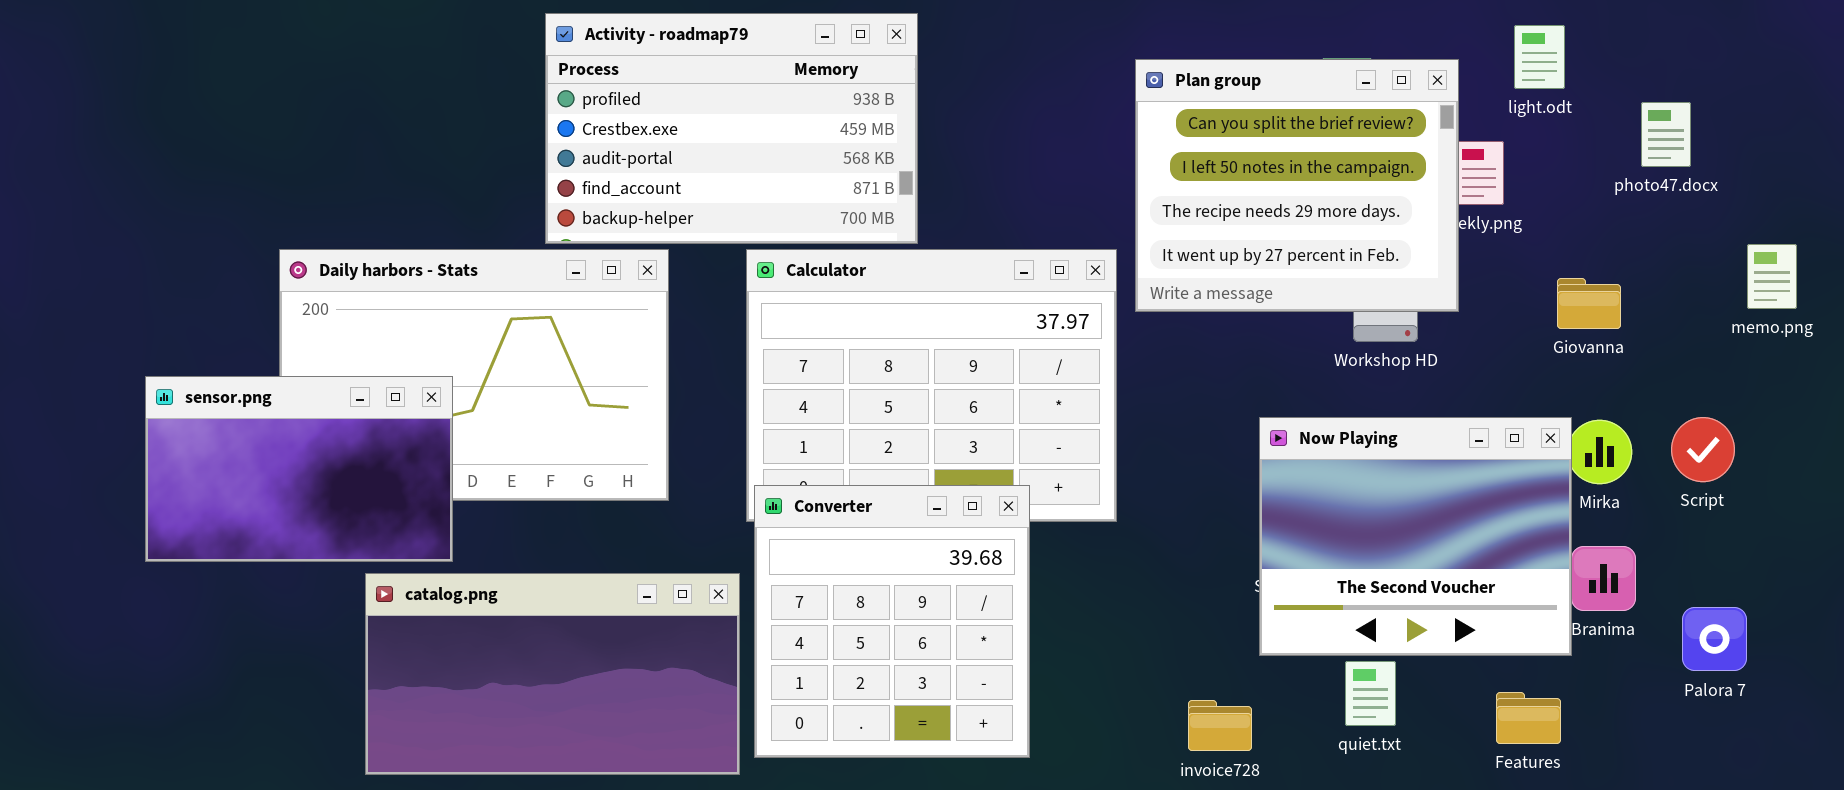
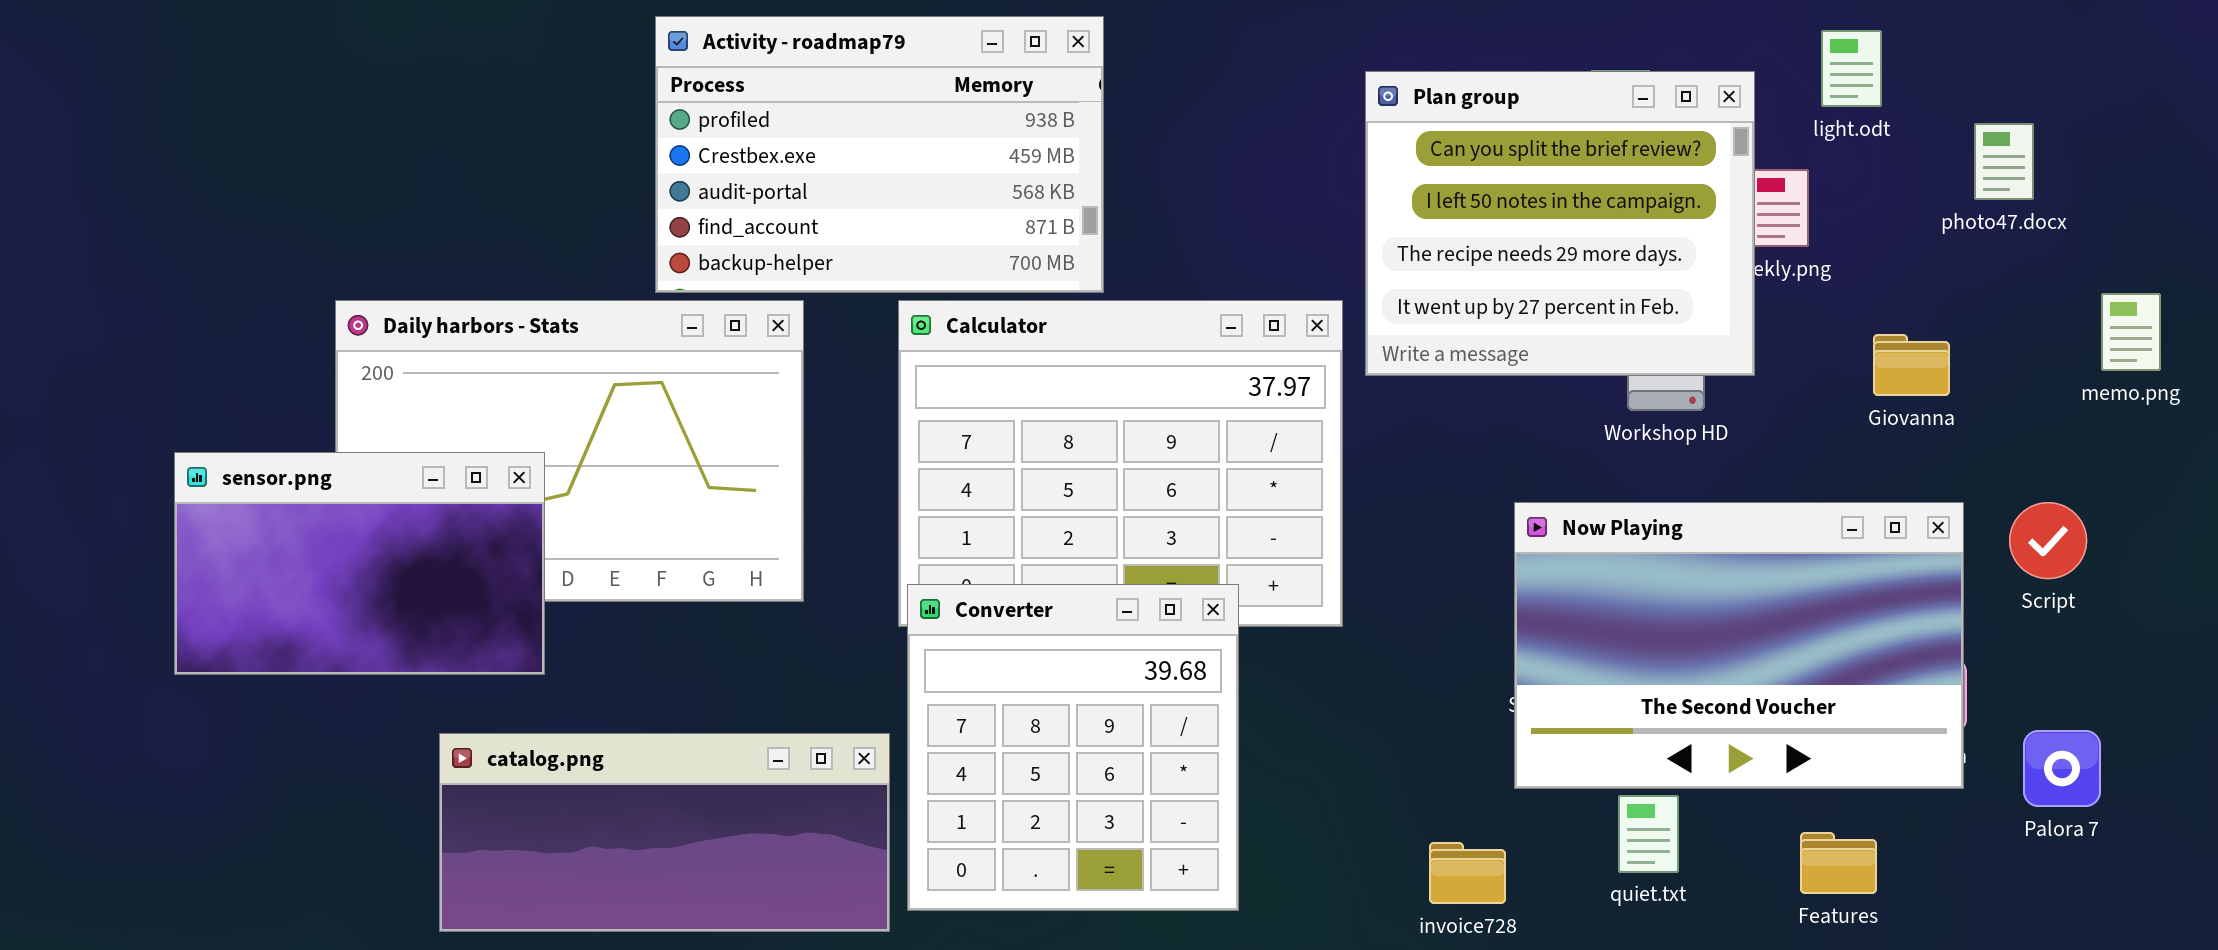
Now Playing: [1259,417,1572,656] -> [1514,502,1964,789], resized
catalog.png: [365,573,740,775] -> [439,733,890,932], resized

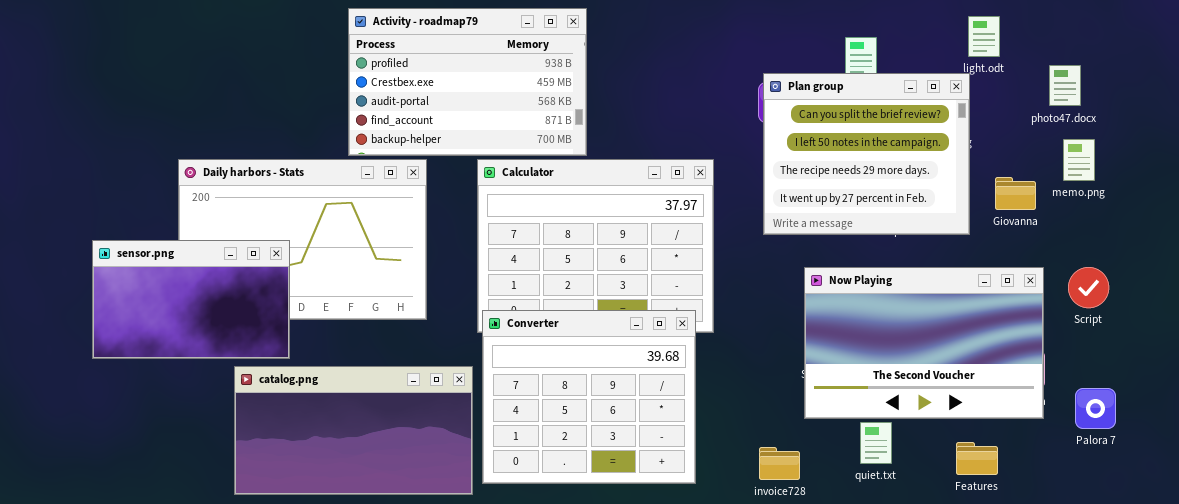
Plan group: [1365,71,1755,376] -> [763,73,970,235], moved
memo.png: [2101,293,2161,371] -> [1063,139,1095,181], moved
Converter: [907,584,1239,911] -> [482,310,696,484], resized
catalog.png: [439,733,890,932] -> [234,366,473,495], resized

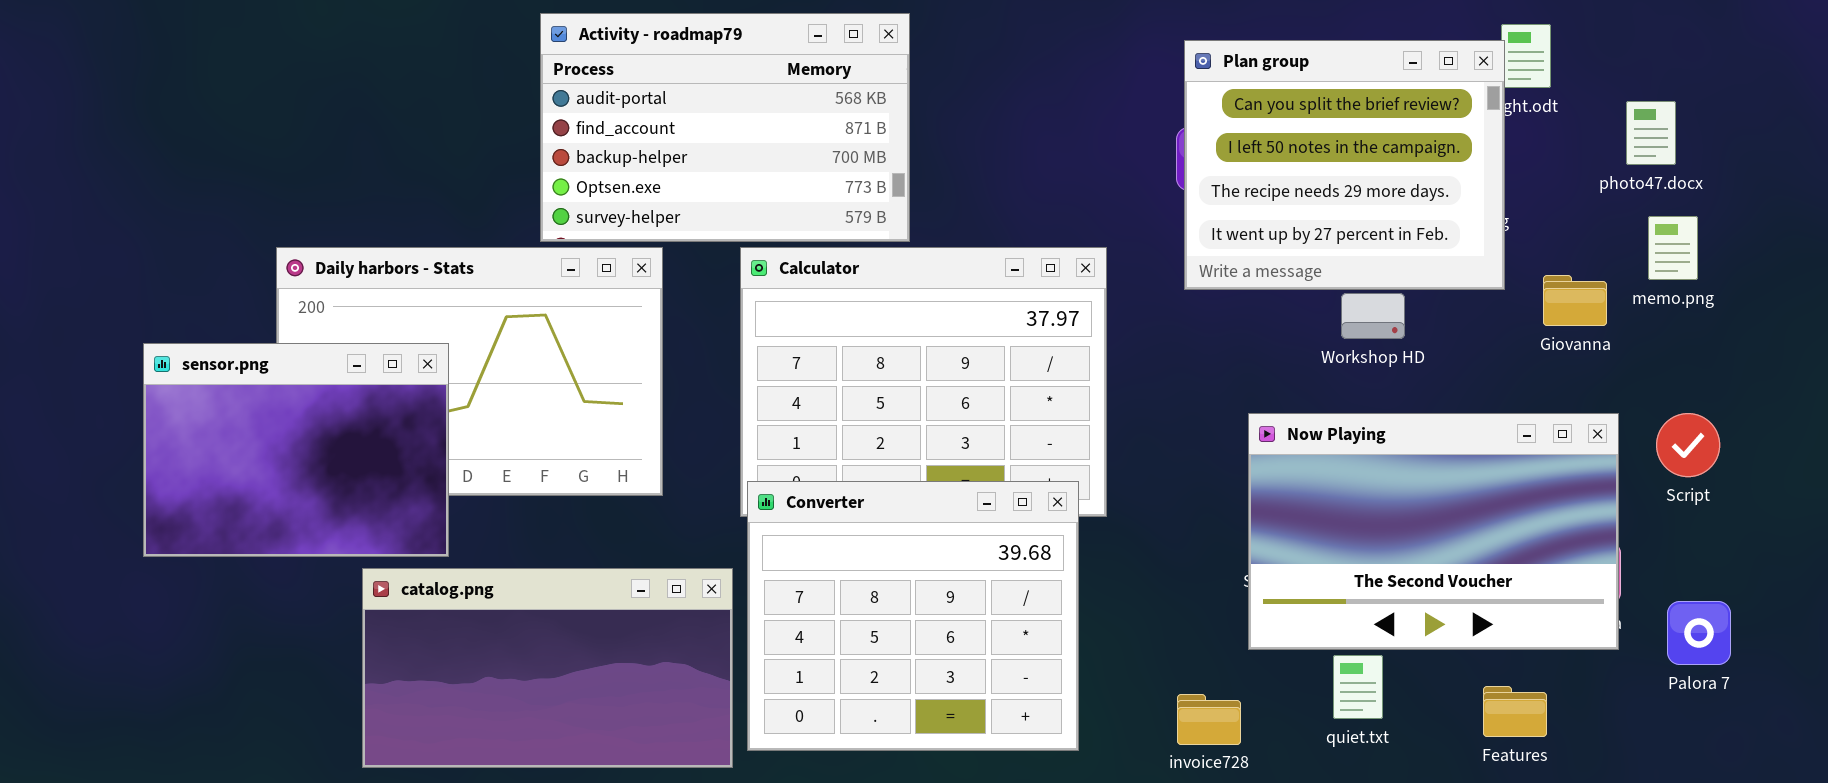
Activity - roadmap79: [348,8,587,156] -> [540,13,910,242], scrolled down 2 rows
Plan group: [763,73,970,235] -> [1184,40,1505,290], moved
sensor.png: [92,240,290,359] -> [143,343,449,557], resized

